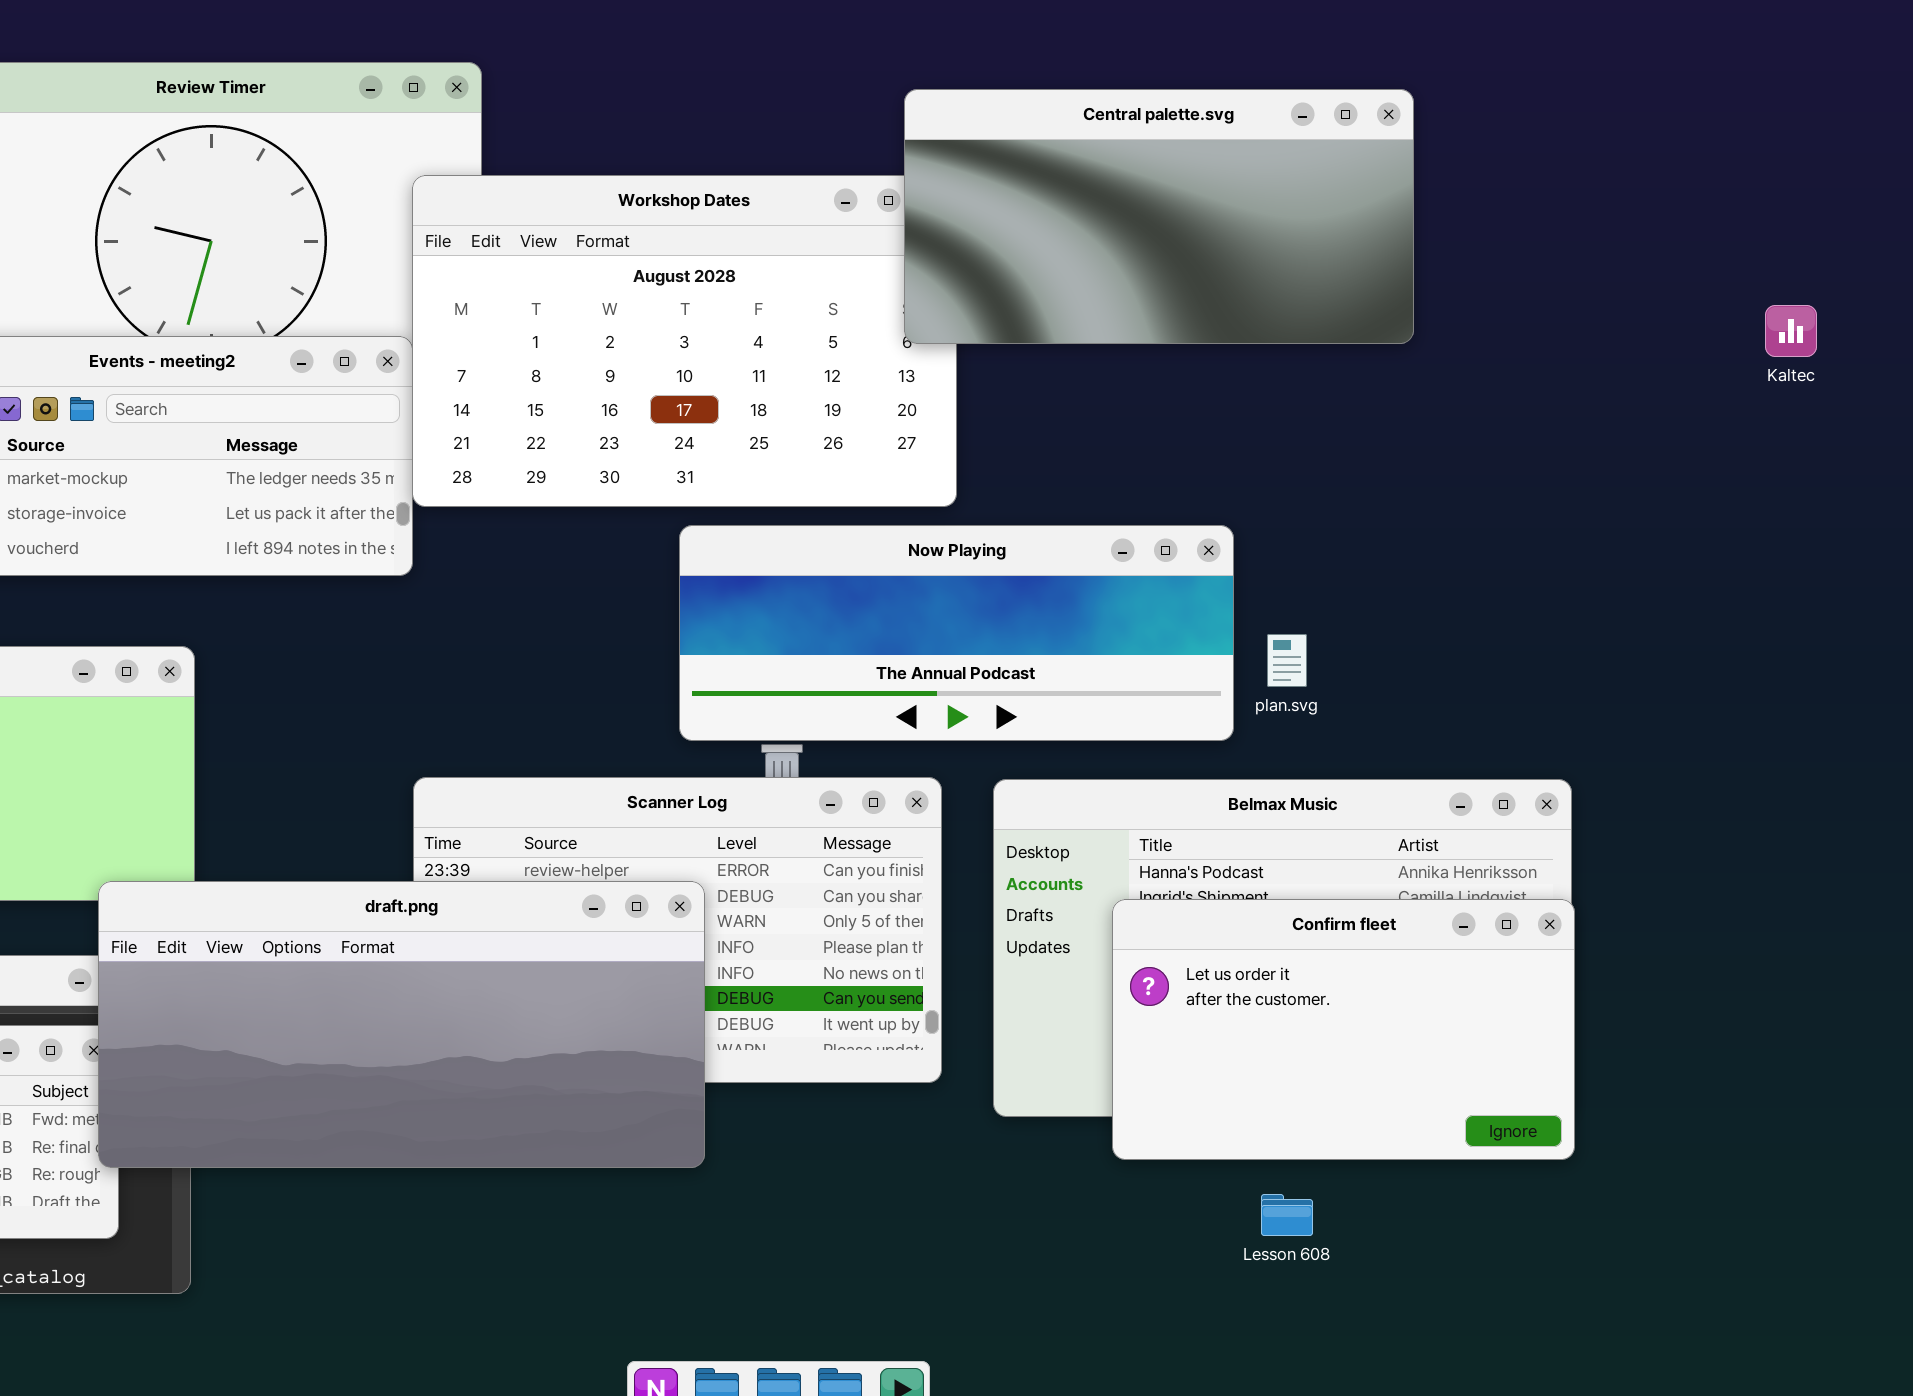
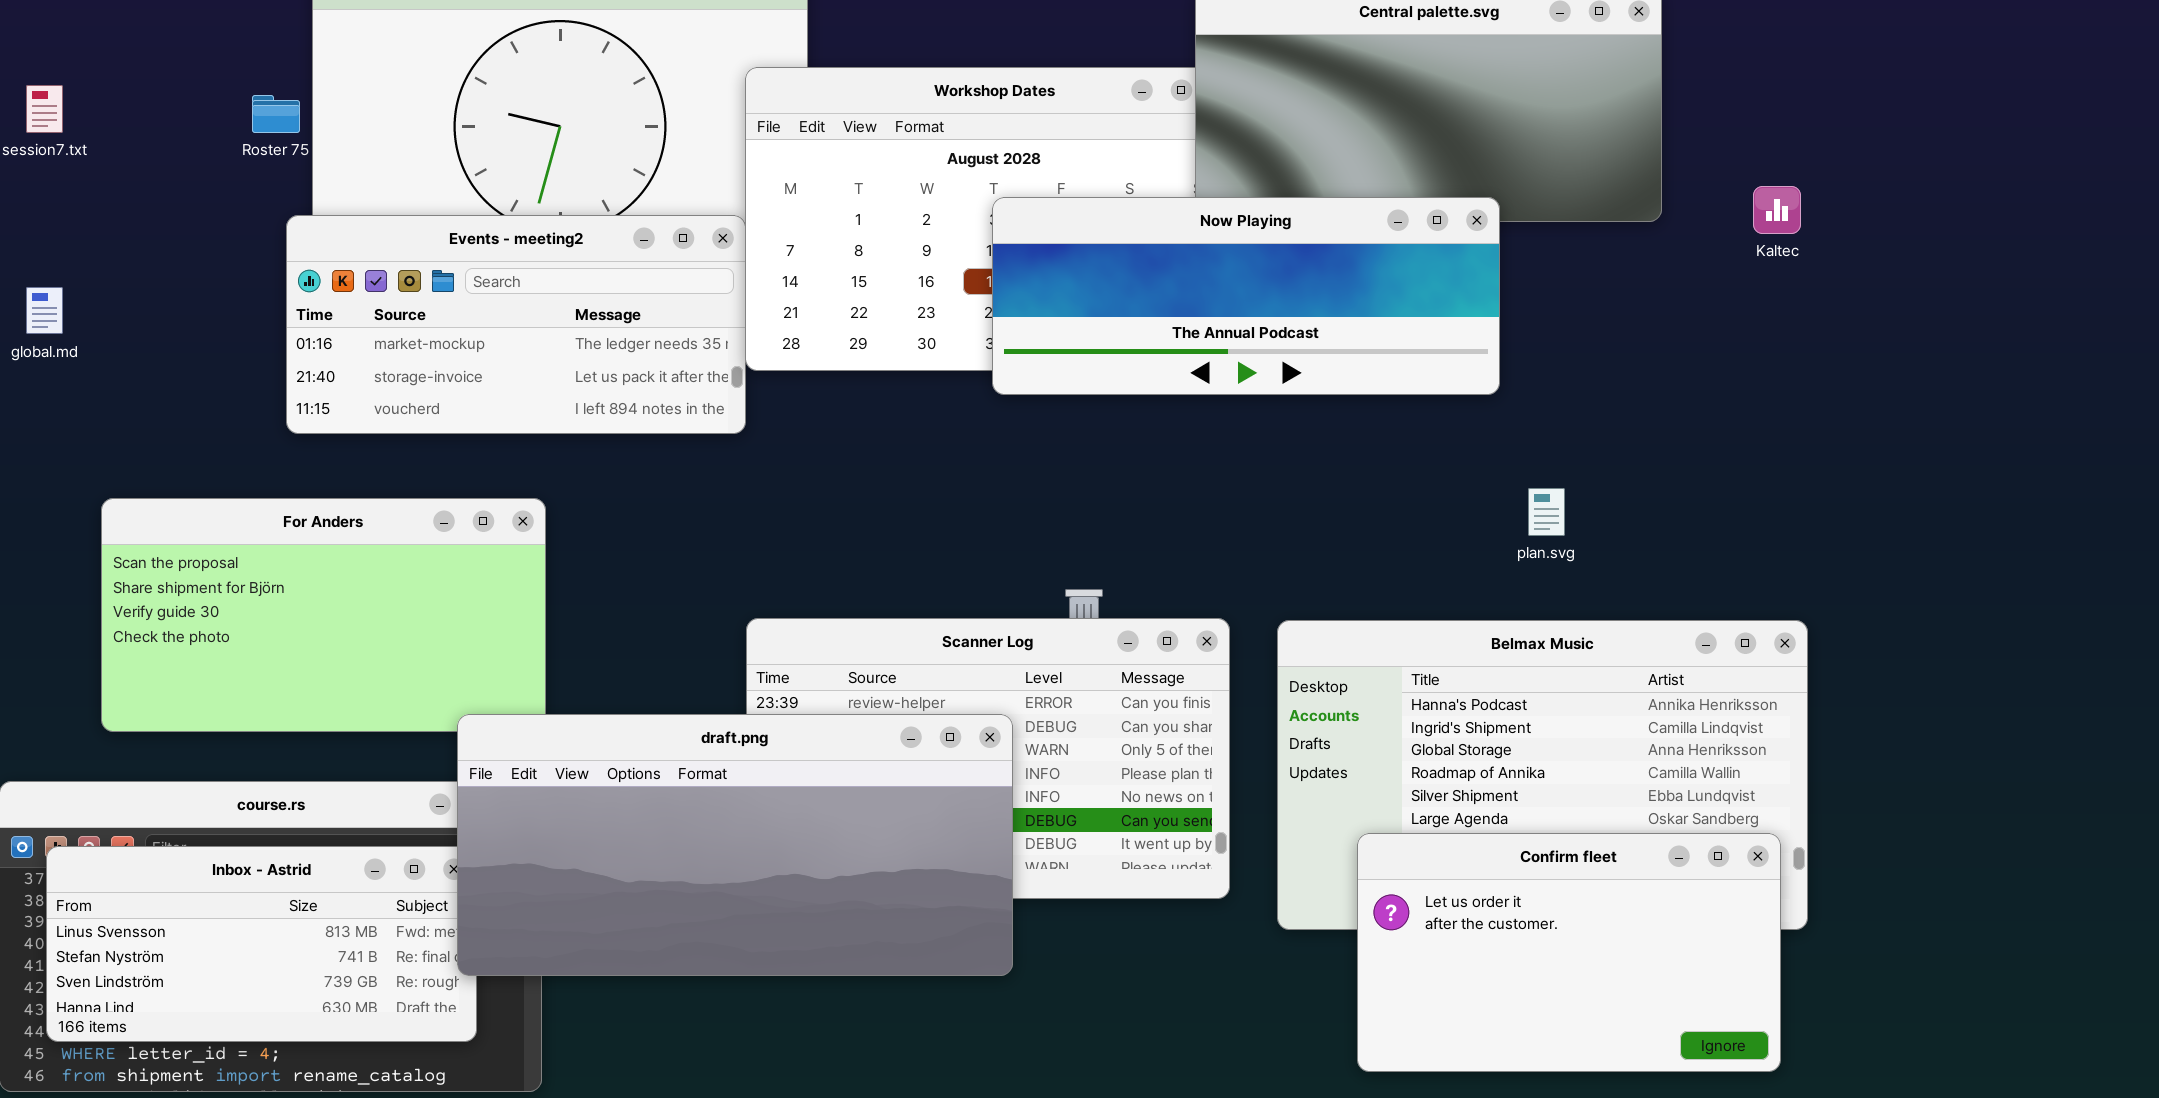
Kaltec: [1765,305,1817,357] -> [1753,186,1801,234], moved
Now Playing: [679,525,1234,741] -> [992,197,1500,395], moved
Confirm fleet: [1112,899,1575,1160] -> [1357,833,1781,1072], moved

